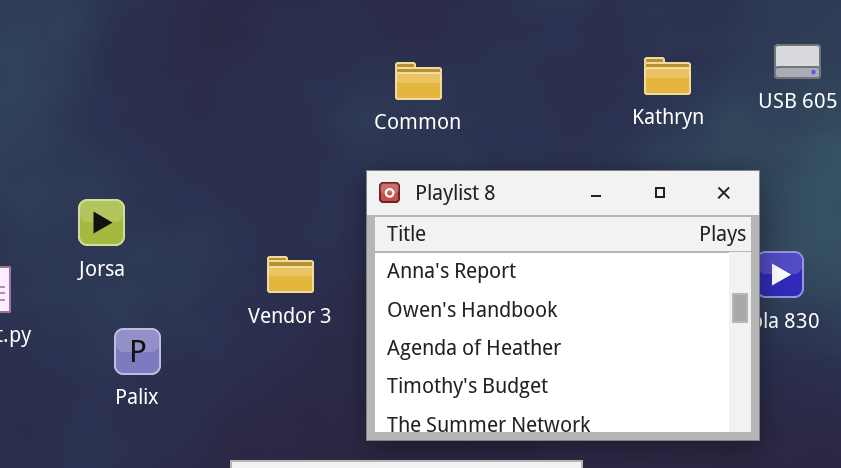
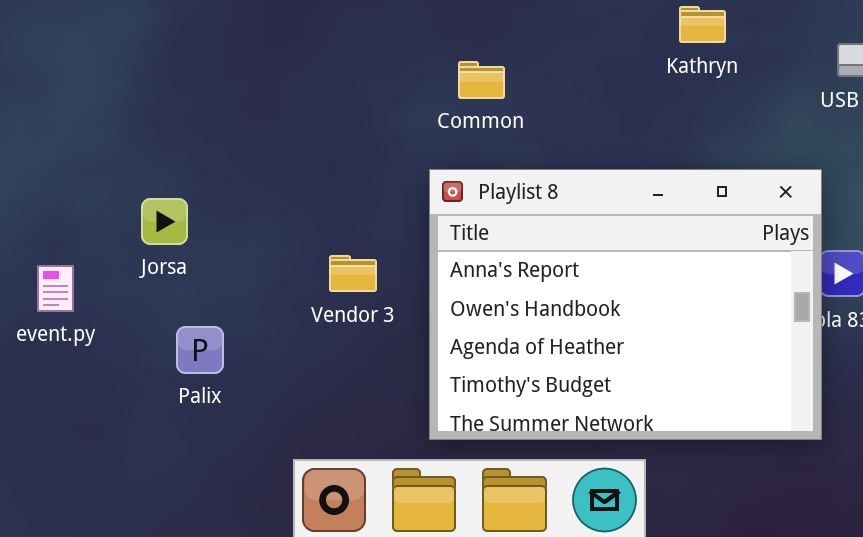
Kathryn: [644,57,691,95] -> [679,6,726,43], moved

